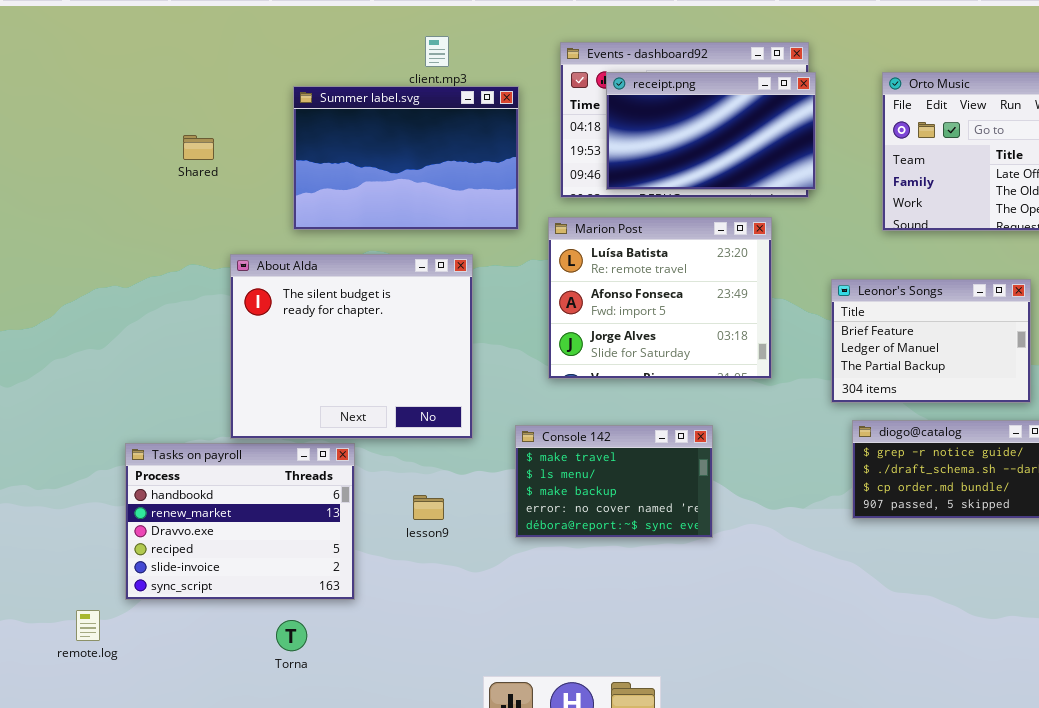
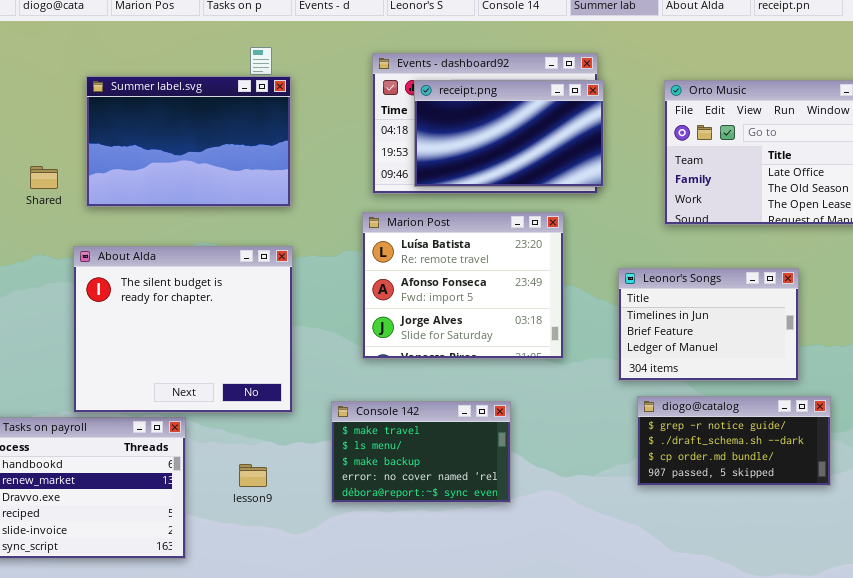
Summer label.svg: [293,86,519,230] -> [86,76,291,207], moved
Shared: [183,135,214,160] -> [30,166,58,189], moved
Leonor's Songs: [831,279,1031,403] -> [618,268,799,381], scrolled up 1 row

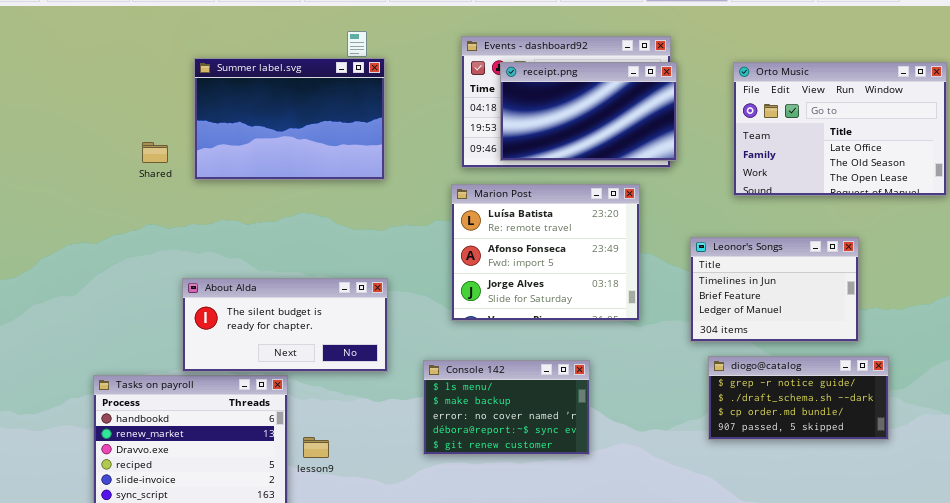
About Alda: [73,246,293,413] -> [182,278,388,372], resized
Console 142: [331,401,511,503] -> [423,360,590,455], scrolled down 1 row
lesson9: [239,464,267,487] -> [303,437,329,458], moved

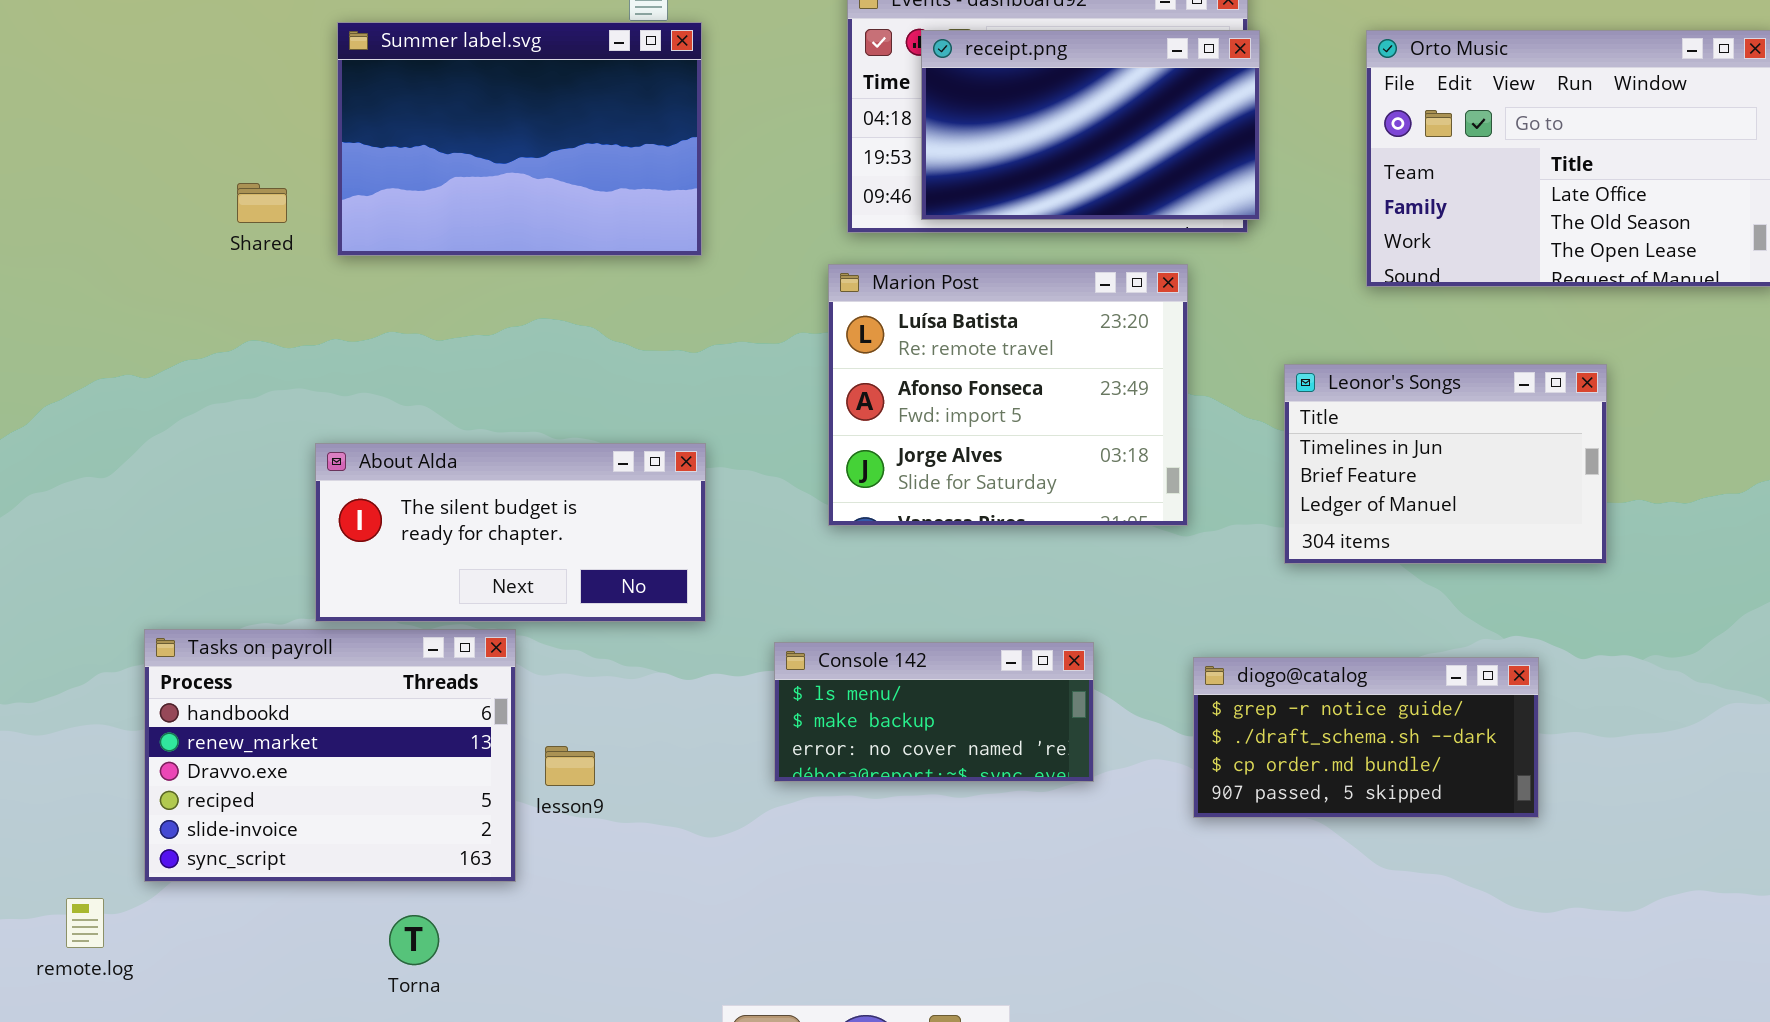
diogo@catalog: [708,356,889,440] -> [1193,657,1539,818], moved
Console 142: [423,360,590,455] -> [774,642,1094,782], resized

